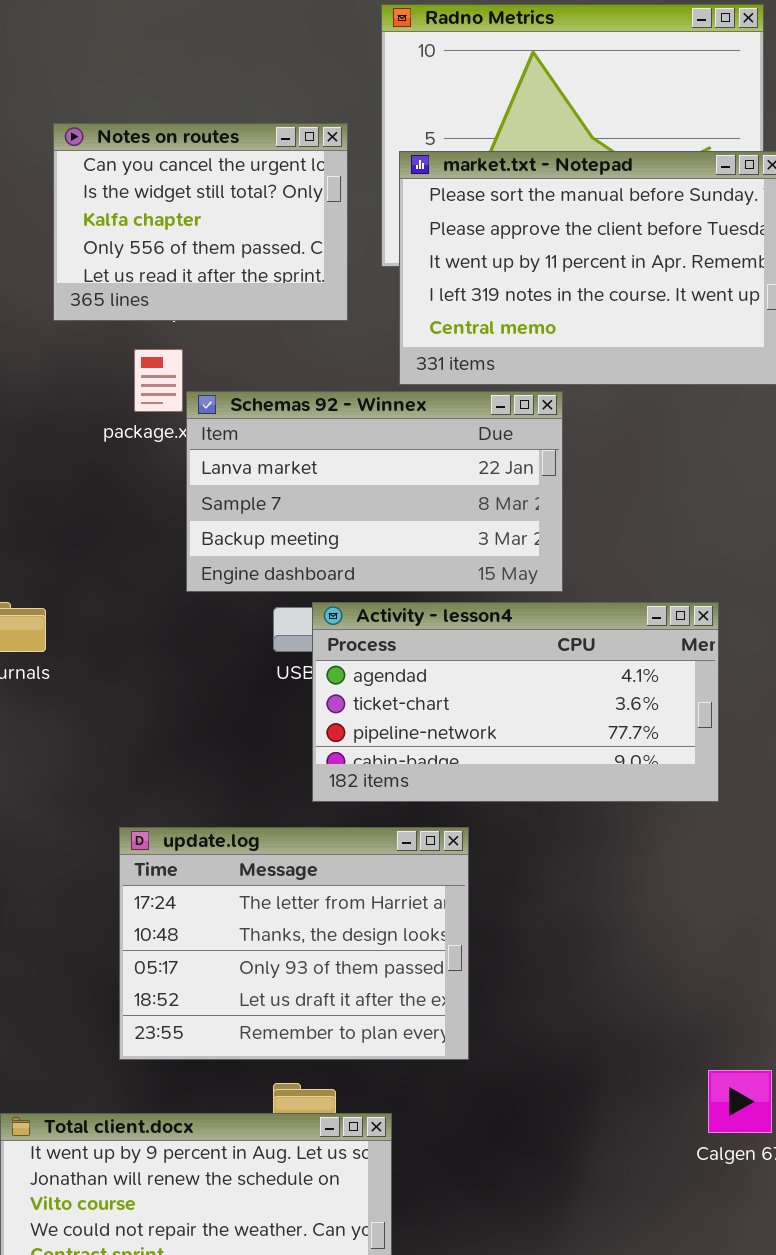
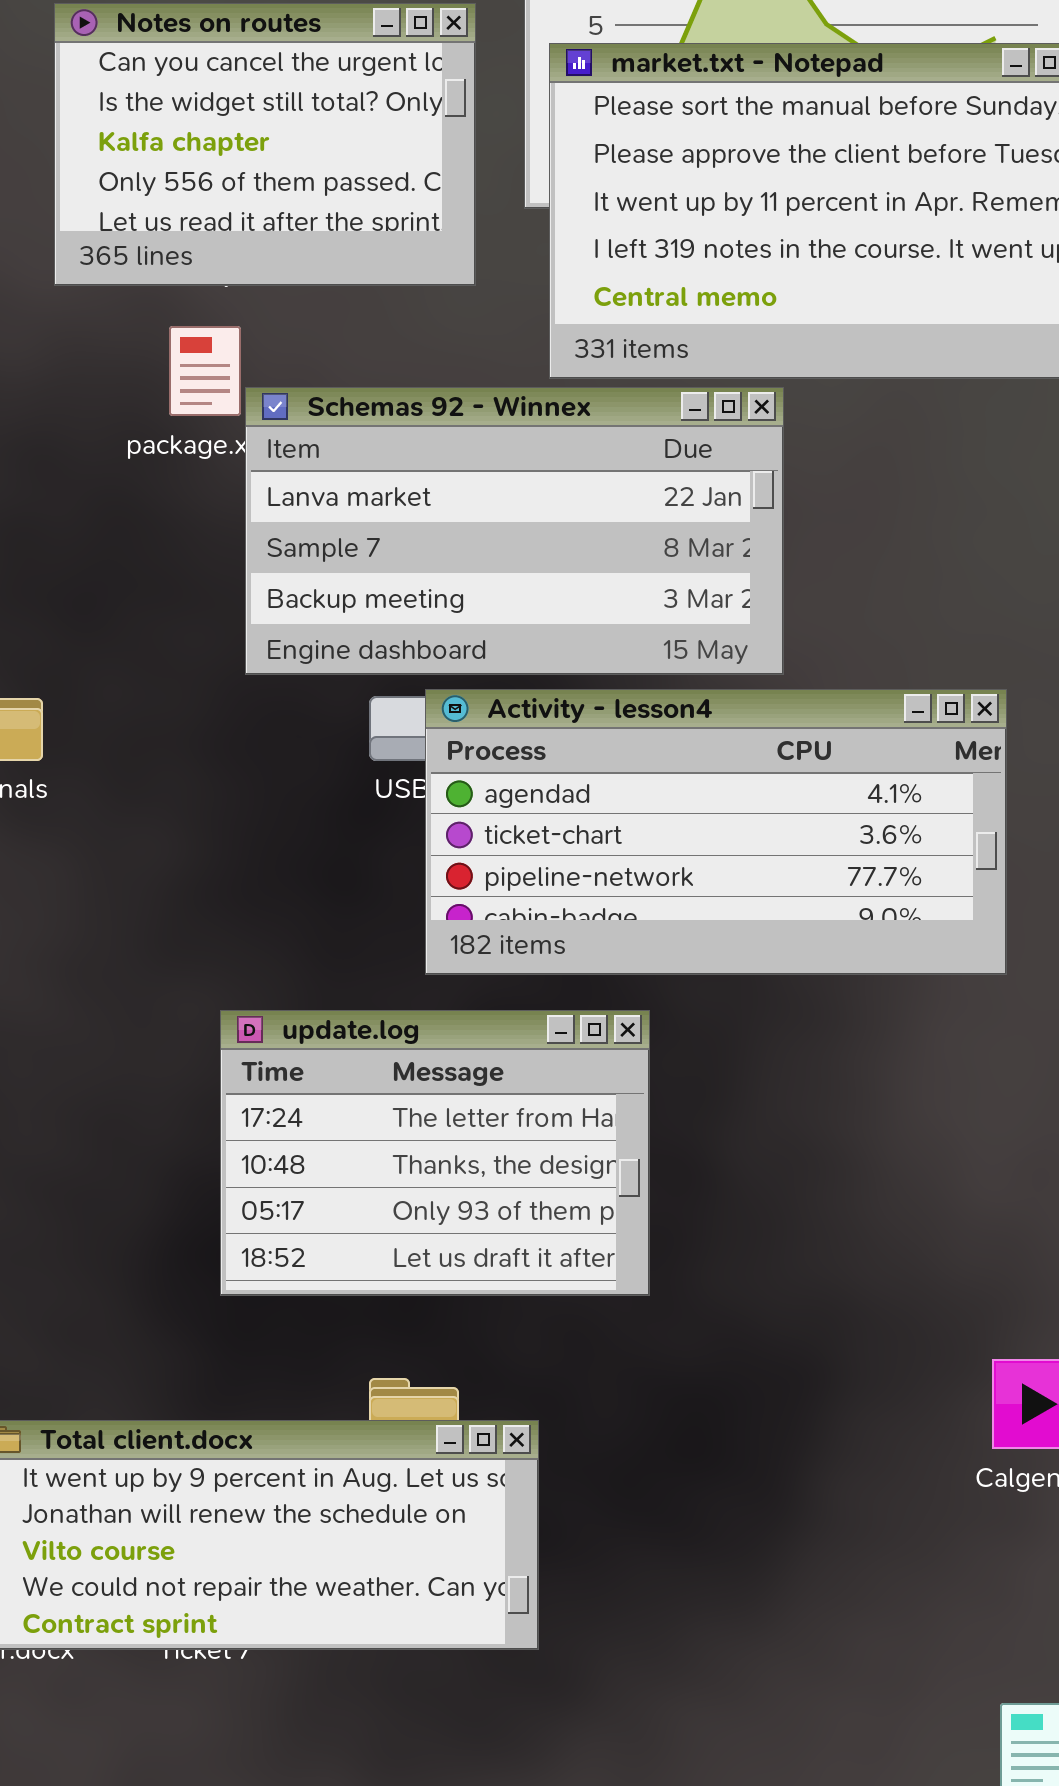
update.log: [119,827,469,1060] -> [220,1010,650,1296], resized

